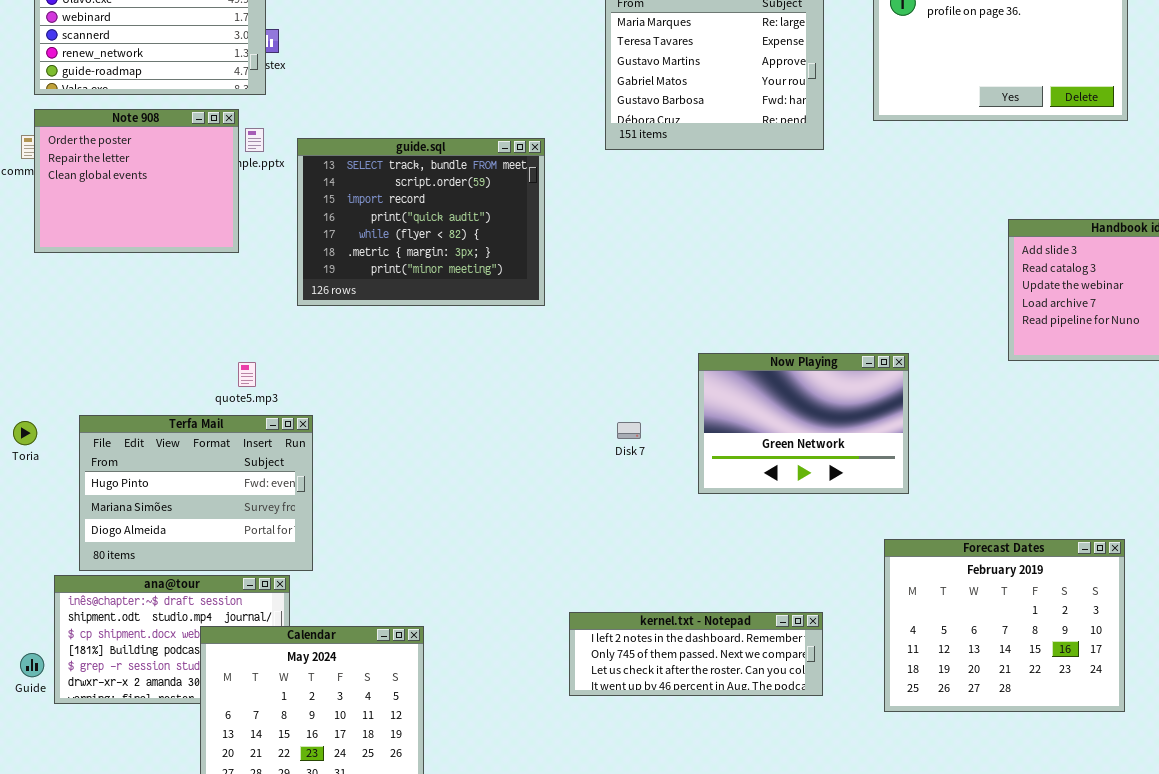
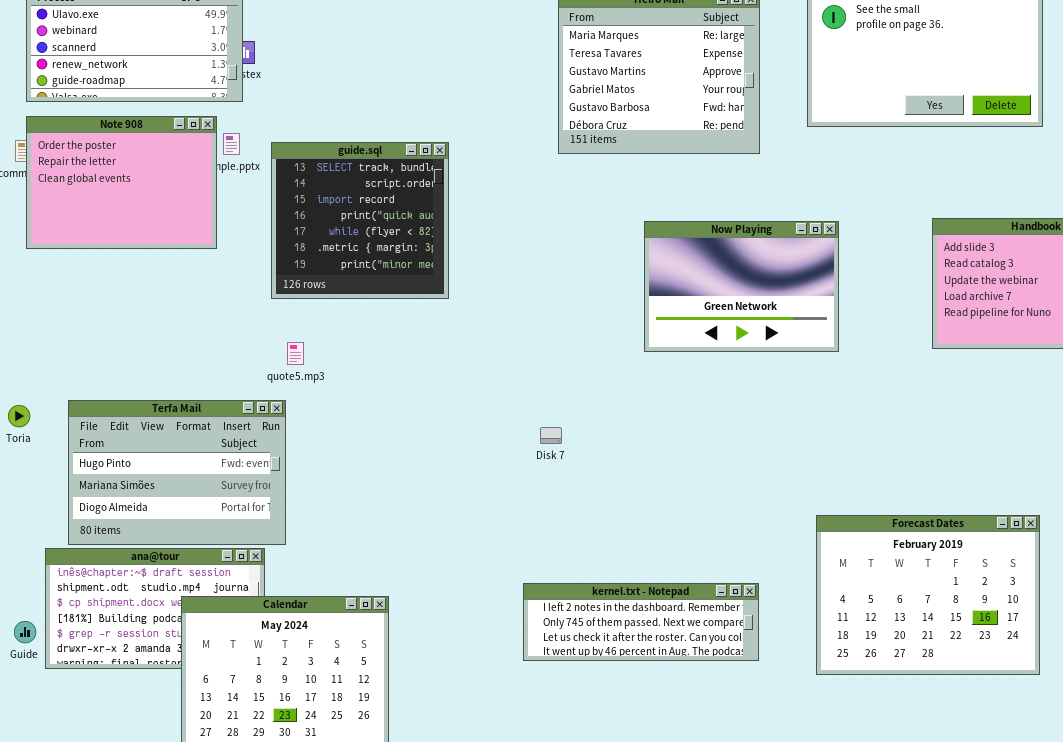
guide.sql: [297,138,545,306] -> [271,142,449,299], resized
Now Playing: [698,353,909,494] -> [644,221,839,352], moved
quote5.mp3: [238,362,256,387] -> [287,342,304,365], moved
Disk 7: [617,422,641,439] -> [540,427,562,444], moved

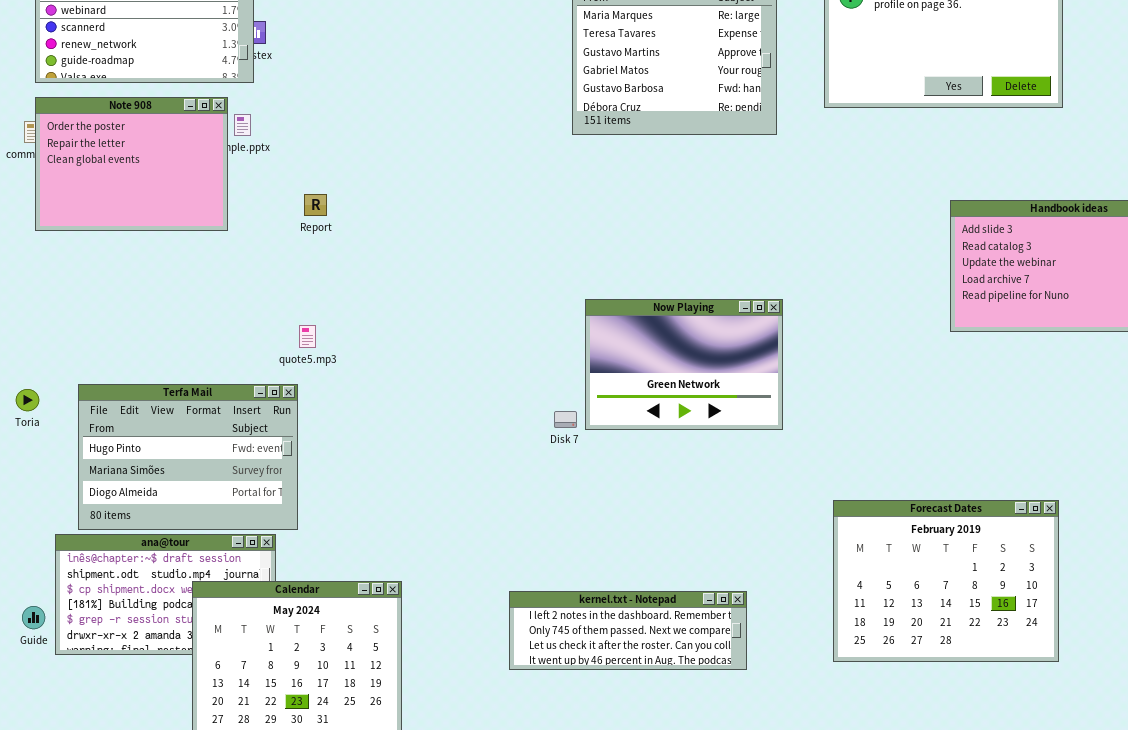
guide.sql: [271,142,449,299] -> none, closed
Now Playing: [644,221,839,352] -> [585,299,783,430], moved
kernel.txt - Notepad: [523,583,759,661] -> [509,591,747,670], moved

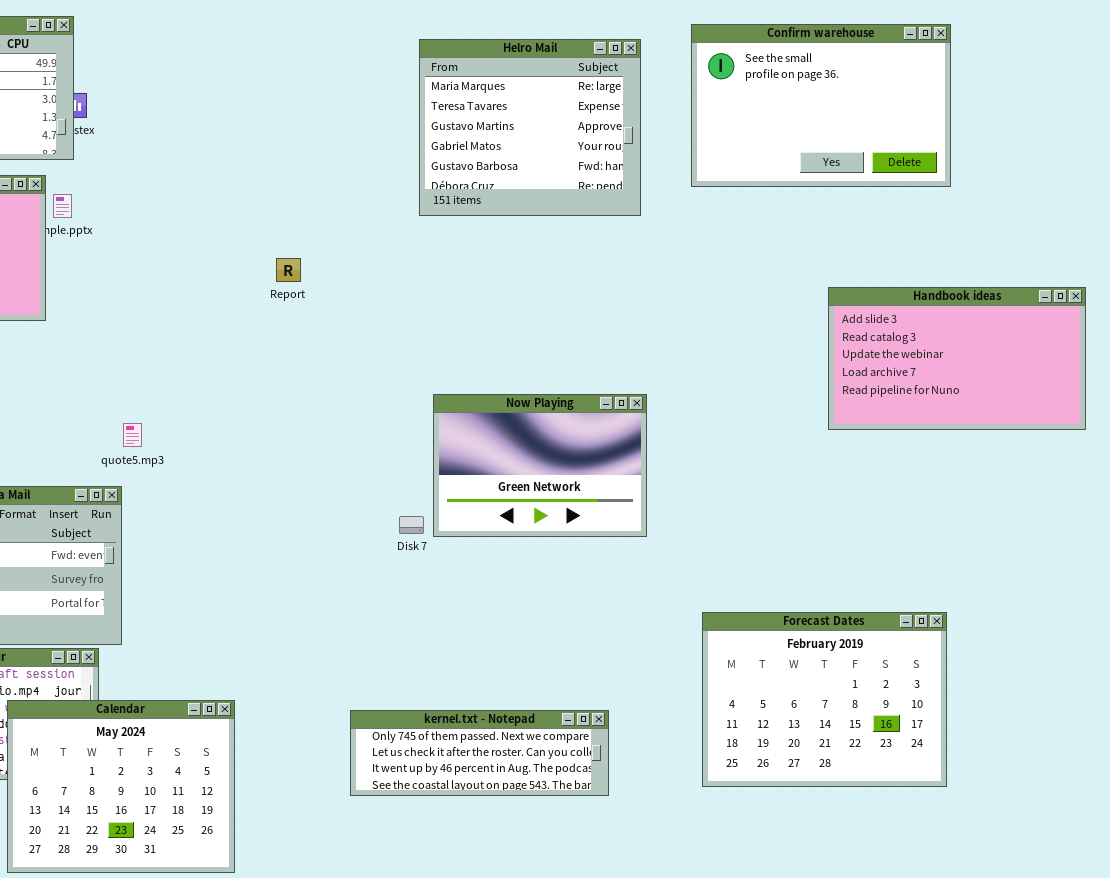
Report: [304,194,327,216] -> [276,258,301,282], moved
kernel.txt - Notepad: [509,591,747,670] -> [350,710,609,796], scrolled down 1 row

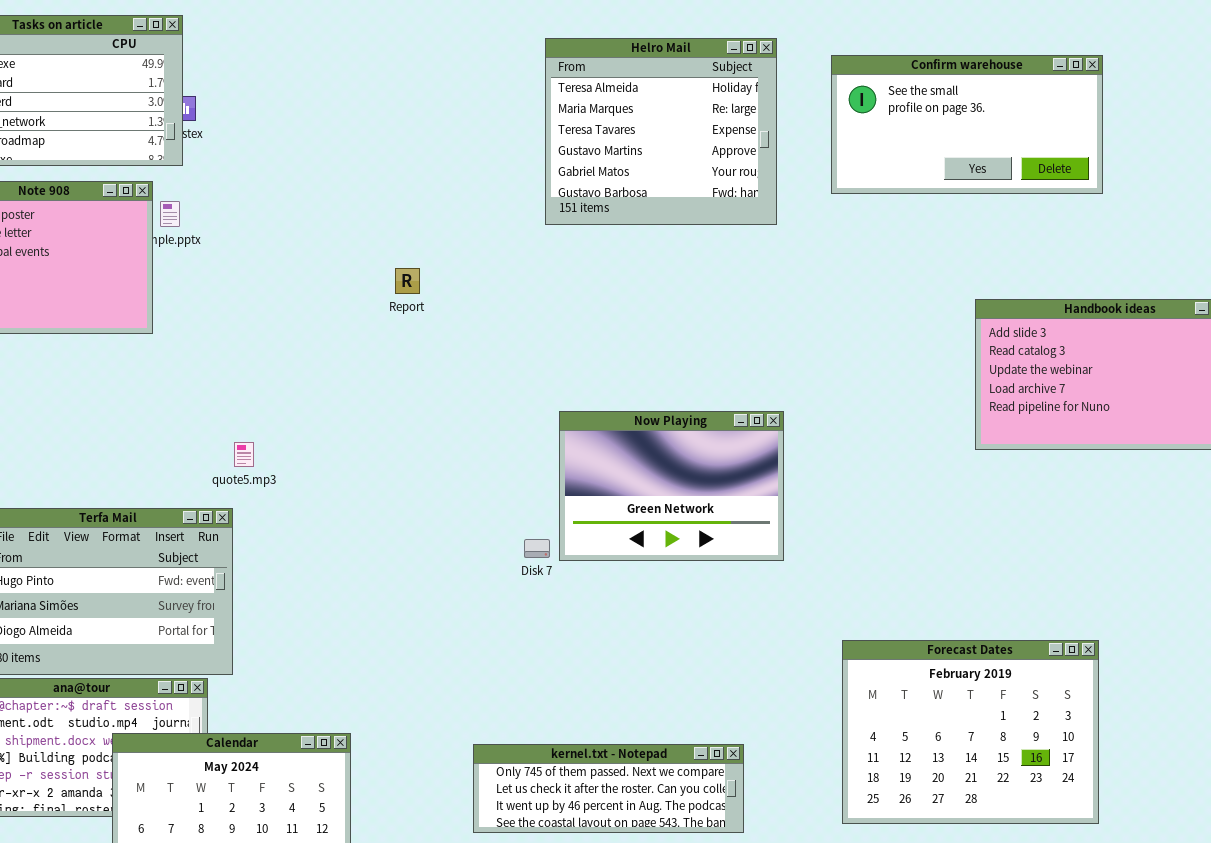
Confirm warehouse: [691,24,951,187] -> [831,55,1103,194], resized
Helro Mail: [419,39,641,216] -> [545,38,777,225], scrolled up 1 row

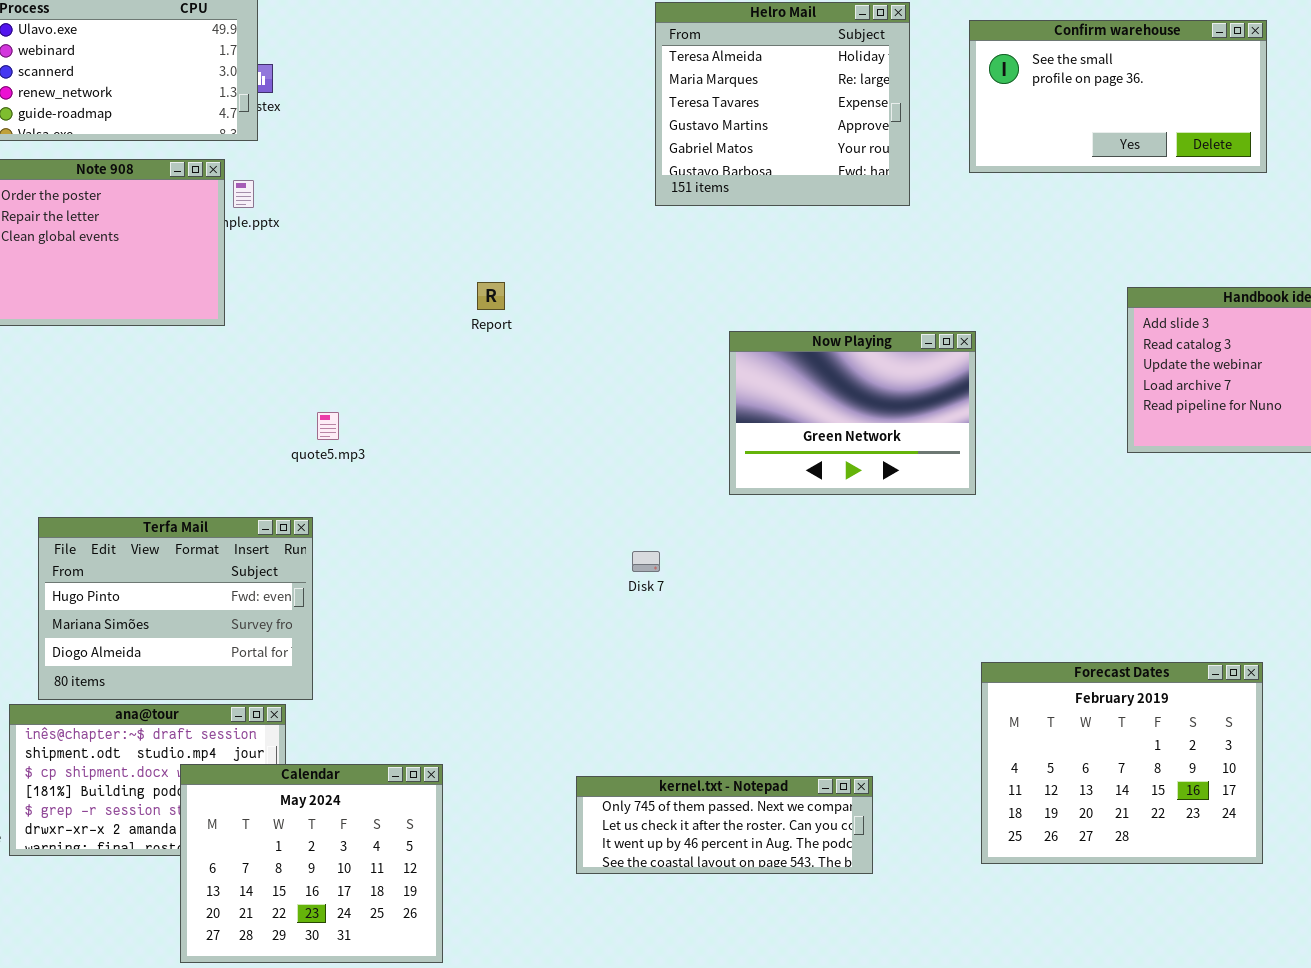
Report: [395,268,420,294] -> [477,282,505,310], moved
Now Playing: [559,411,784,561] -> [729,331,976,495], moved
quote5.mp3: [234,442,254,467] -> [317,412,339,440], moved

